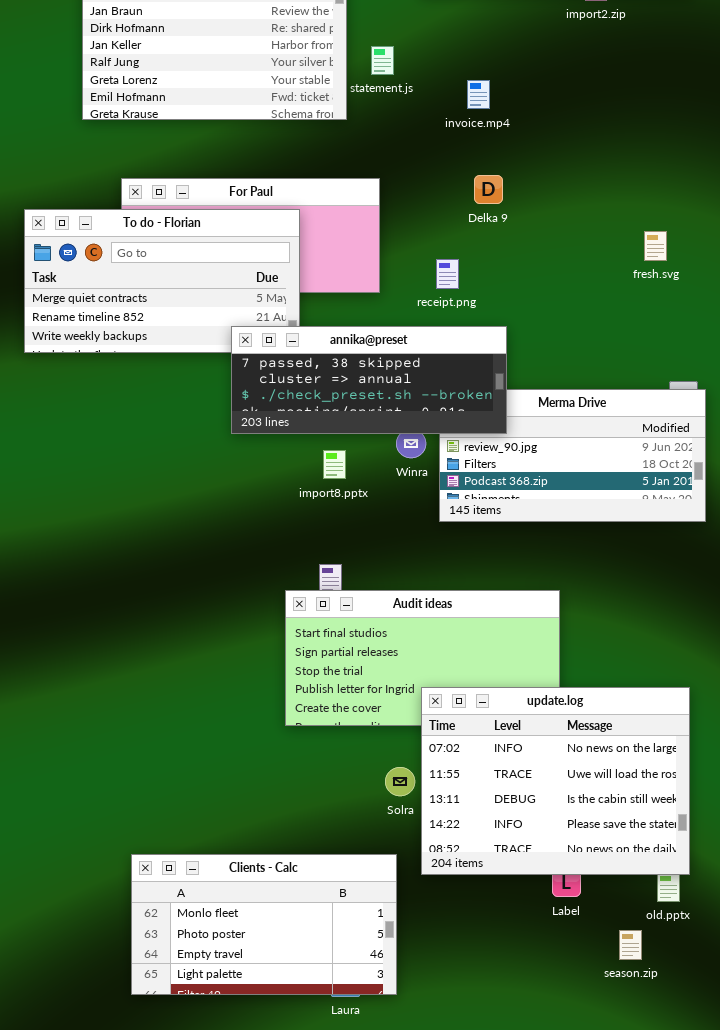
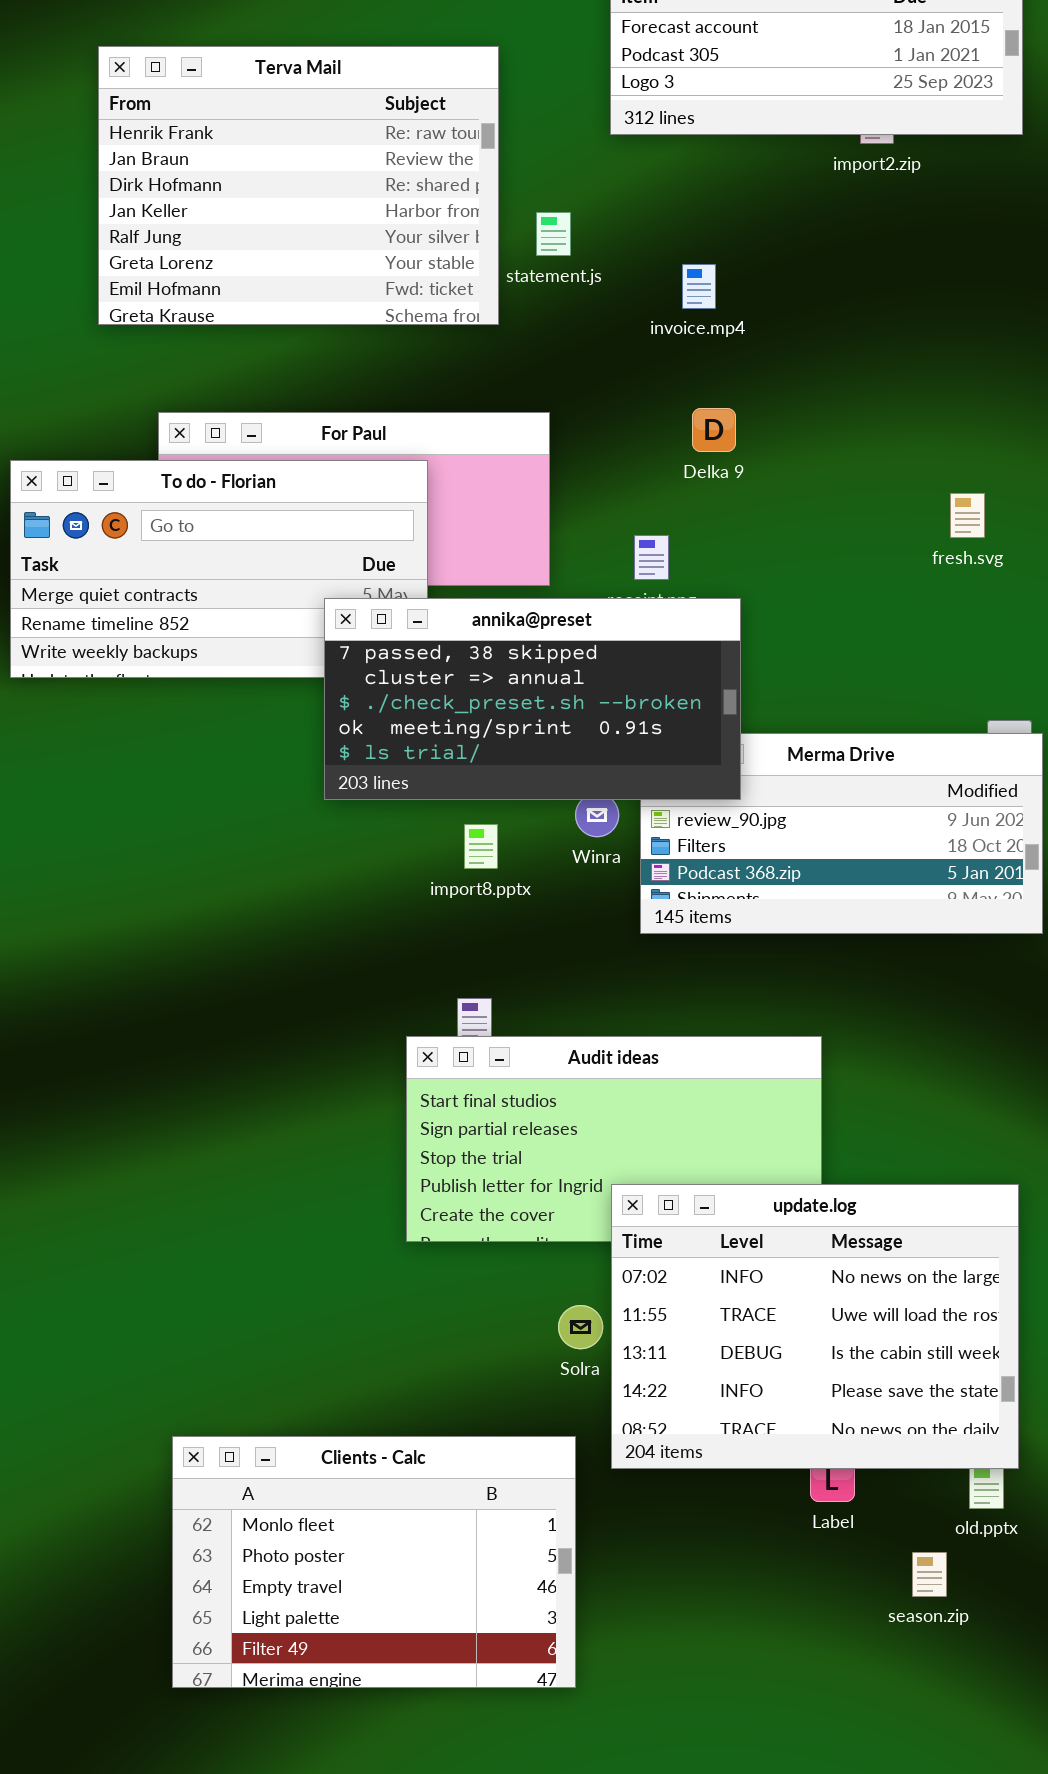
annika@preset: [231,326,507,434] -> [324,598,741,800], resized
Clients - Calc: [131,854,397,995] -> [172,1436,576,1688], resized

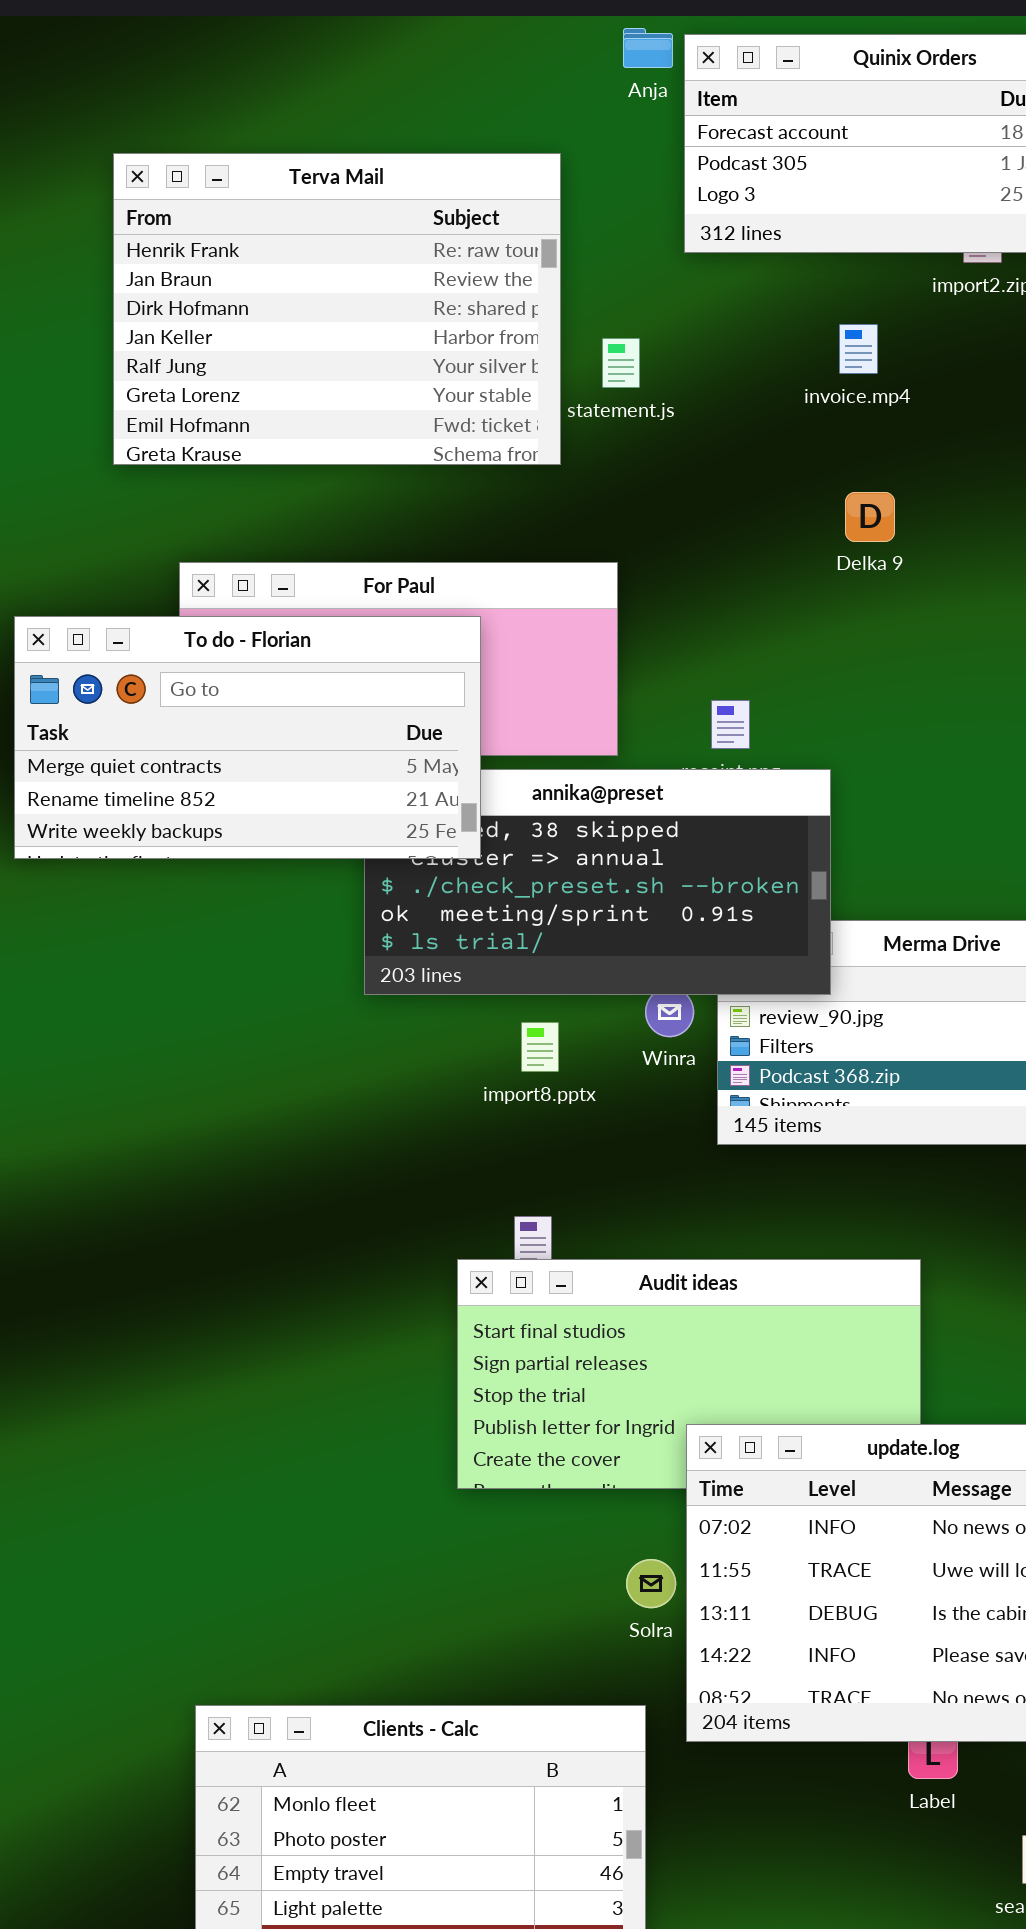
invoice.mp4: [682,264,716,309] -> [839,324,878,374], moved
Delka 9: [692,408,736,452] -> [845,492,895,542], moved
To do - Florian: [10,460,428,678] -> [14,616,481,859], raised

